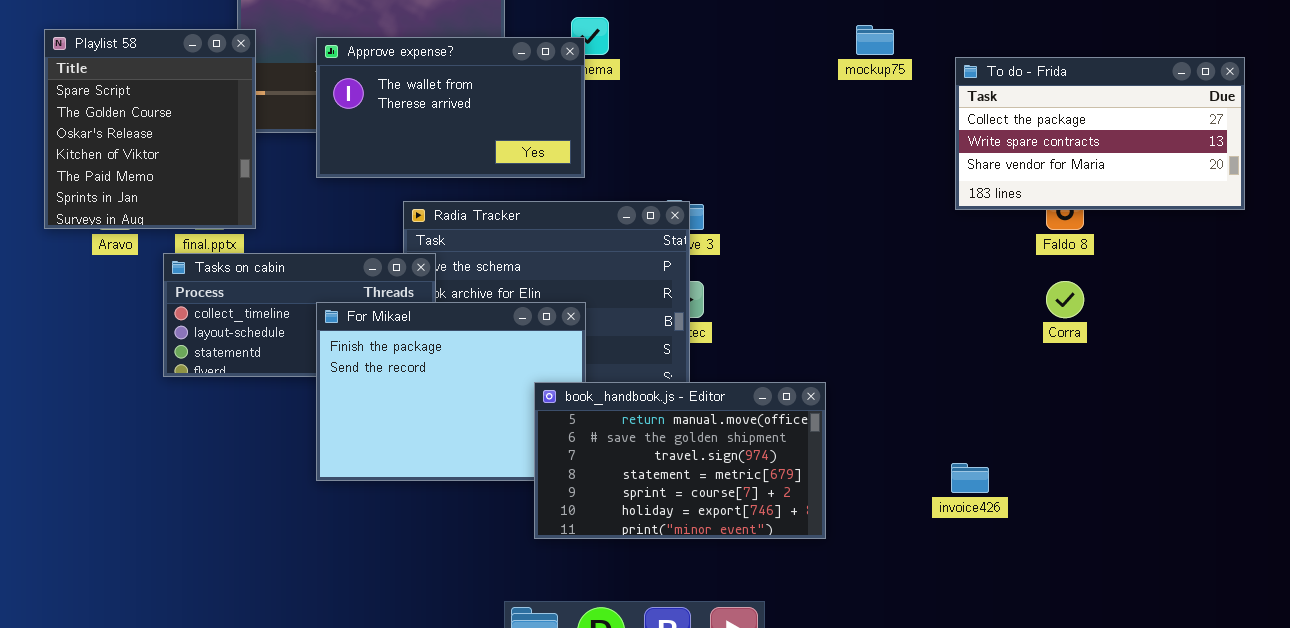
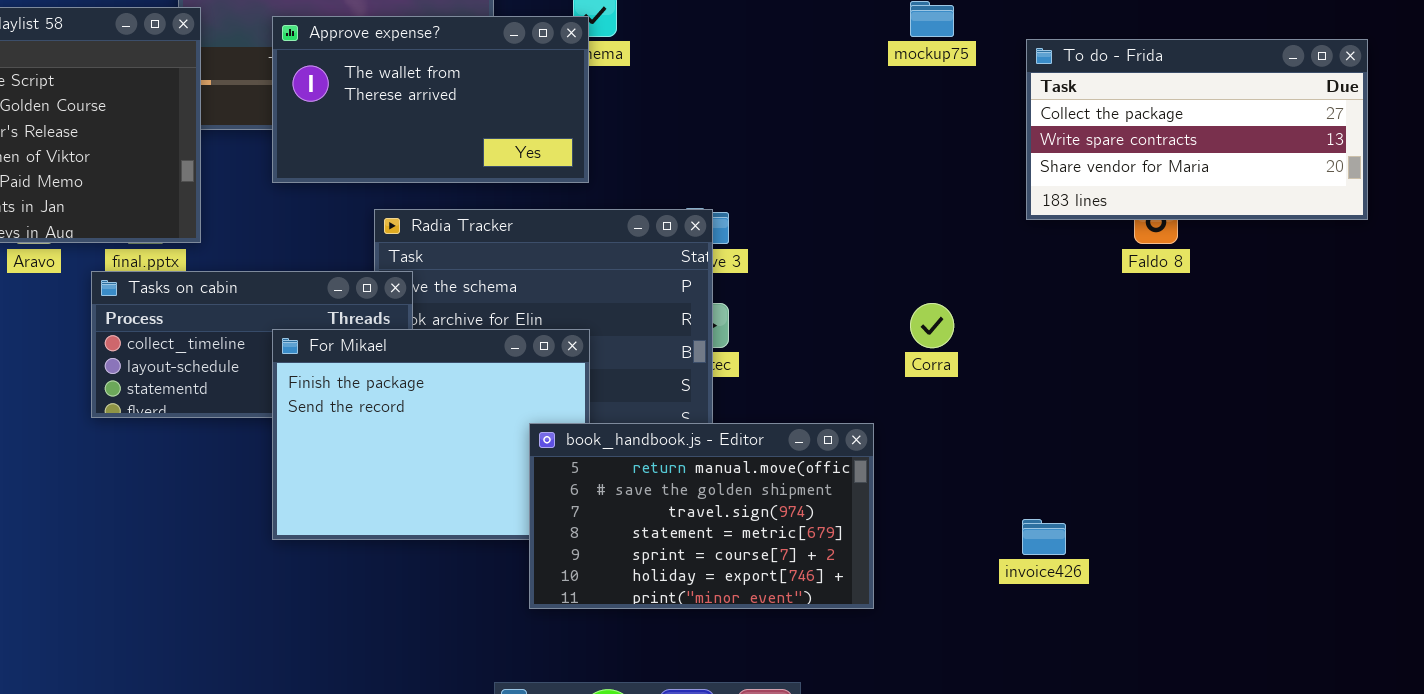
Corra: [1046,281,1084,318] -> [910,303,954,348], moved

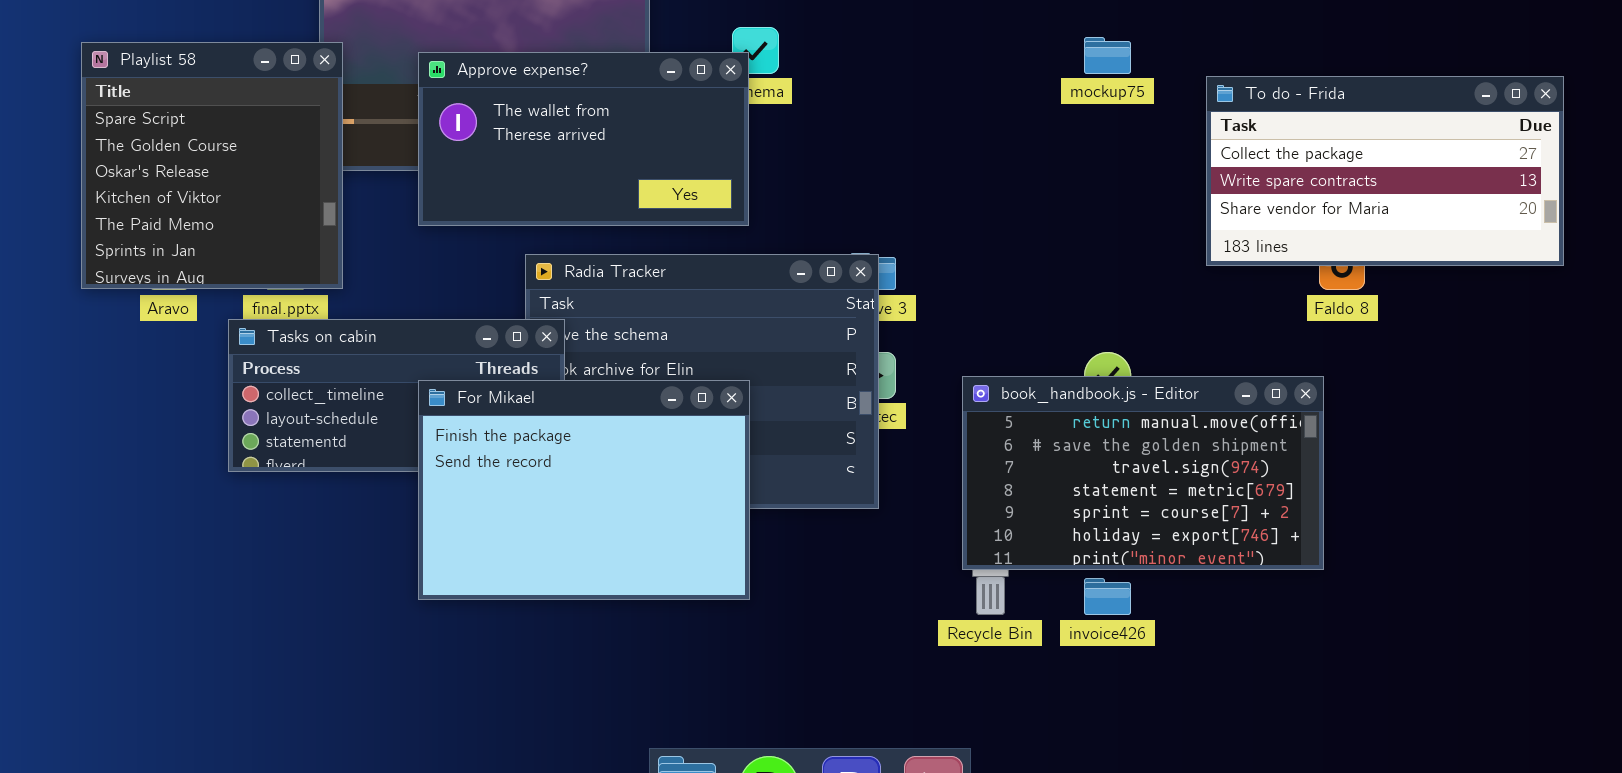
book_handbook.js - Editor: [529,423,874,609] -> [962,376,1324,570], moved
invoice426: [1022,519,1066,555] -> [1084,578,1131,615], moved

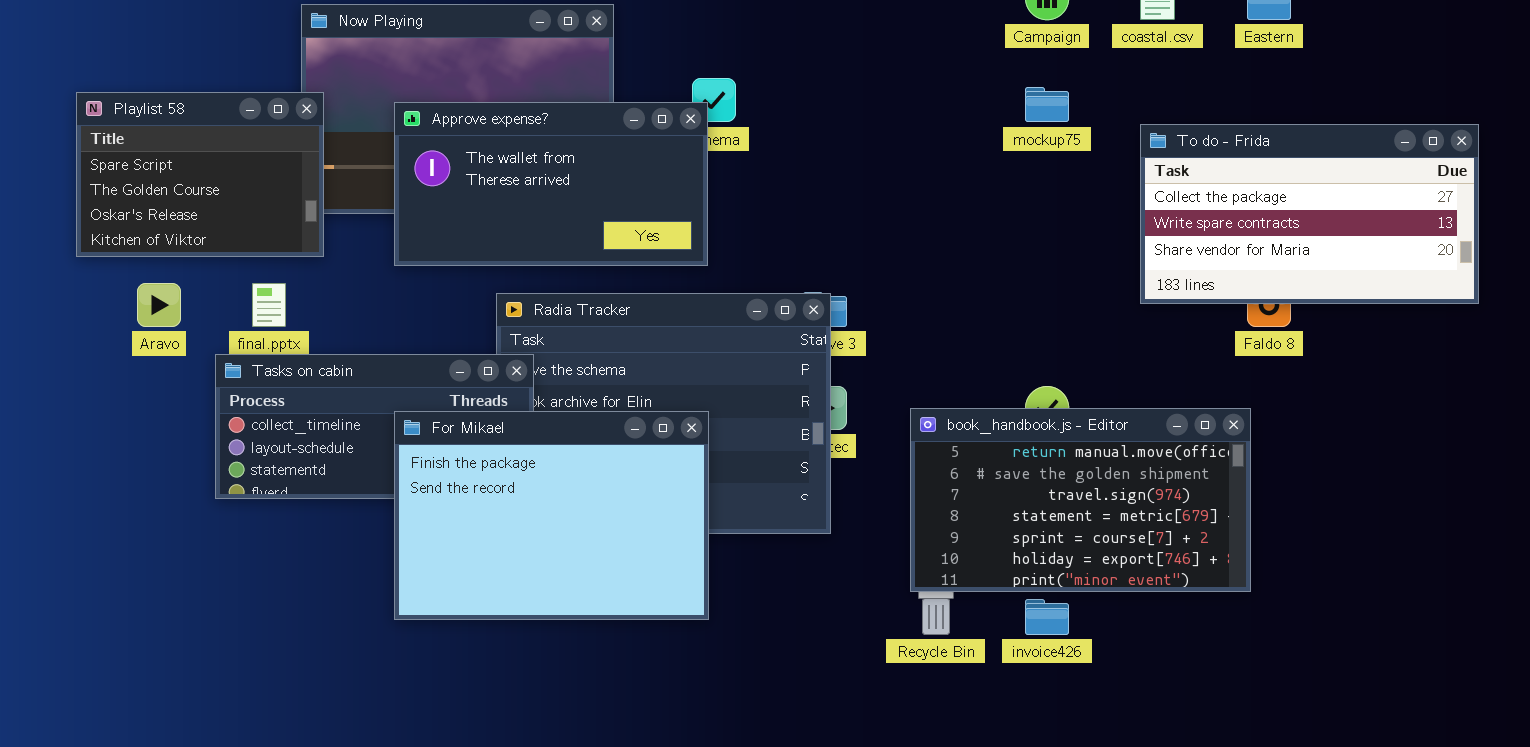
Playlist 58: [81,42,343,289] -> [76,92,324,257], resized

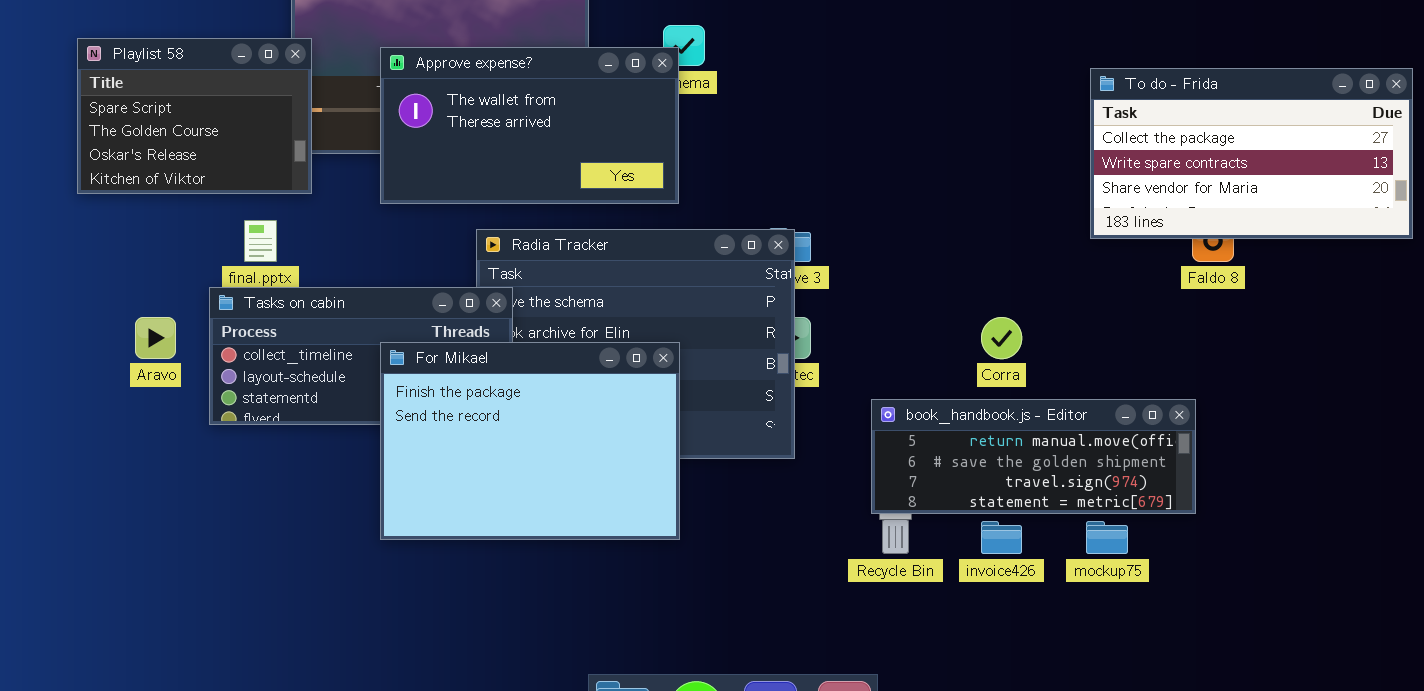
mockup75: [1025,87,1069,122] -> [1086,521,1128,554], moved
Aravo: [137,283,181,327] -> [135,317,176,359], moved
book_handbook.js - Editor: [910,408,1251,592] -> [871,399,1196,514], resized

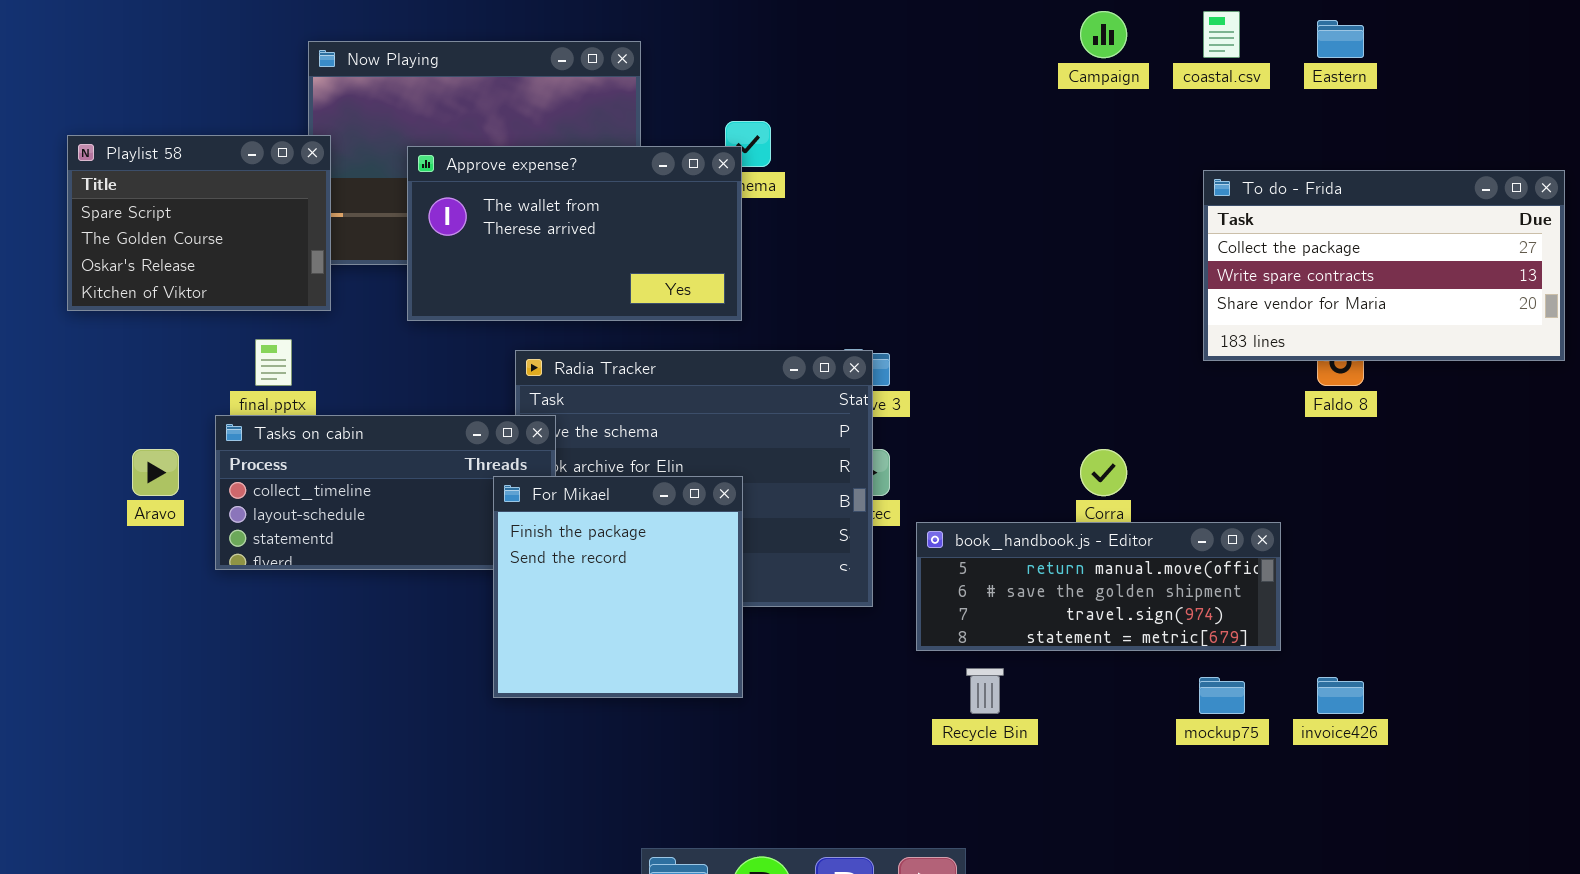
For Mikael: [380,342,680,540] -> [493,476,743,698], resized
book_handbook.js - Editor: [871,399,1196,514] -> [916,522,1281,651], moved
invoice426: [981,521,1022,554] -> [1317,677,1364,714], moved

